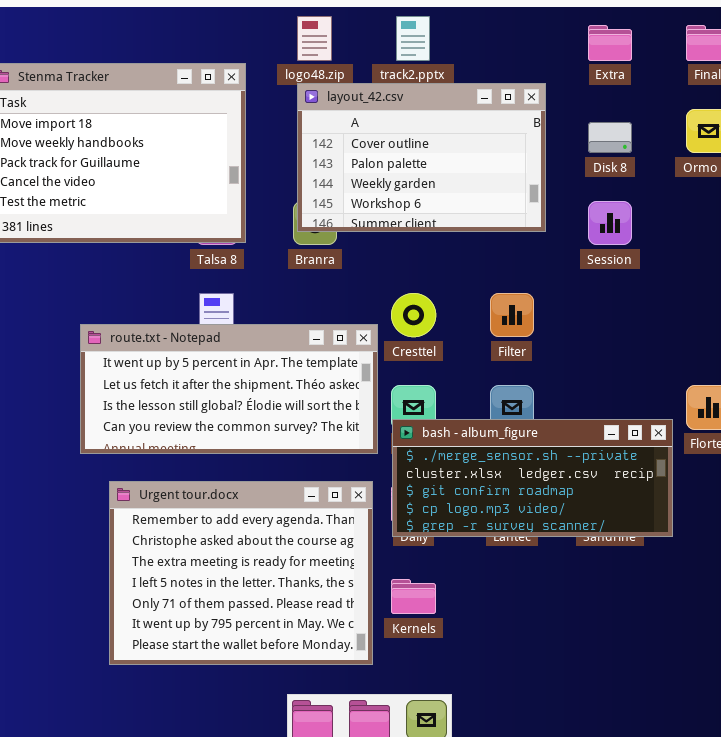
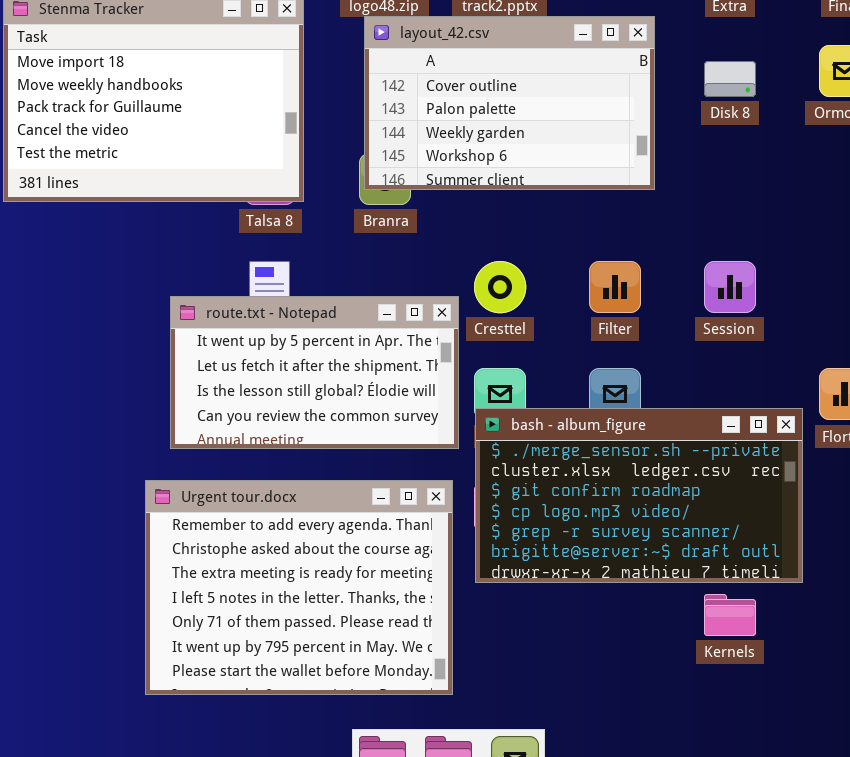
Session: [588,201,632,245] -> [704,261,756,313], moved
route.txt - Notepad: [80,324,378,454] -> [170,296,459,449], resized
bash - album_figure: [392,419,673,537] -> [475,408,803,583], resized
Kernels: [391,579,436,614] -> [704,594,756,636], moved

